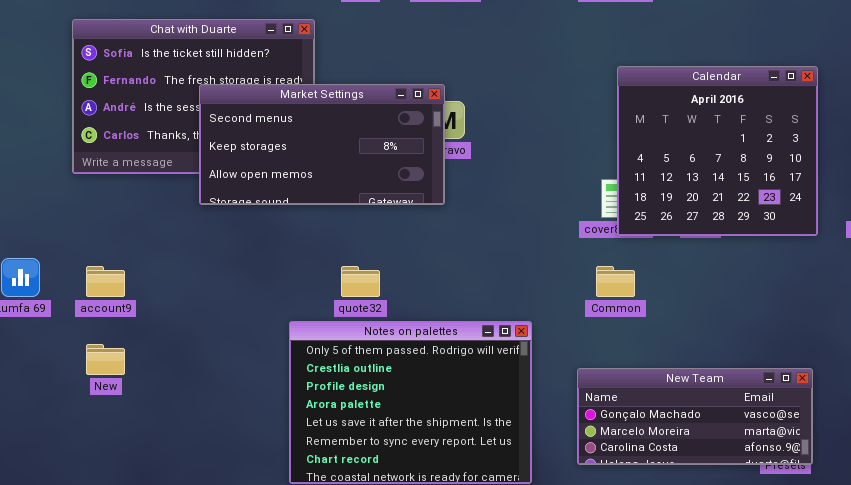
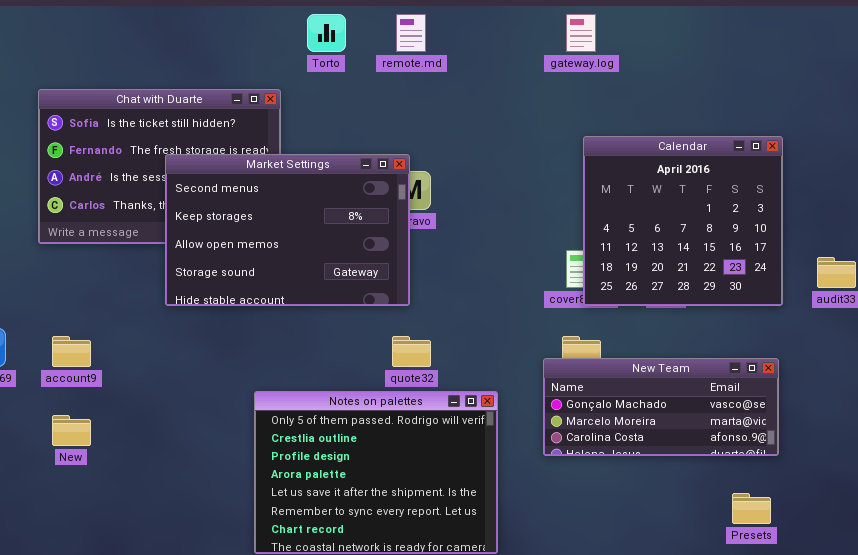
Market Settings: [199,84,445,205] -> [165,154,410,306], resized
quote32: [341,266,380,297] -> [392,336,431,367], moved
New Team: [577,368,813,465] -> [543,358,779,456], moved

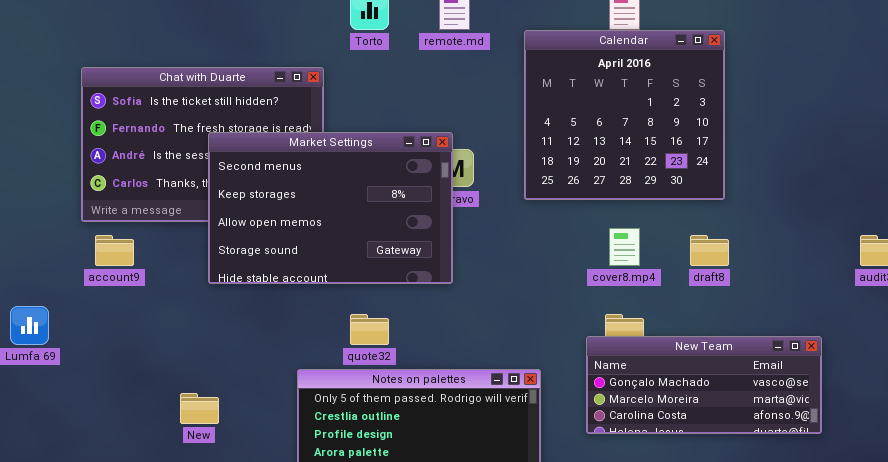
Calendar: [583,136,783,306] -> [524,30,725,200], moved
account9: [52,336,91,367] -> [95,235,134,266], moved
quote32: [392,336,431,367] -> [350,314,389,345], moved
New: [52,415,91,446] -> [180,393,219,424], moved

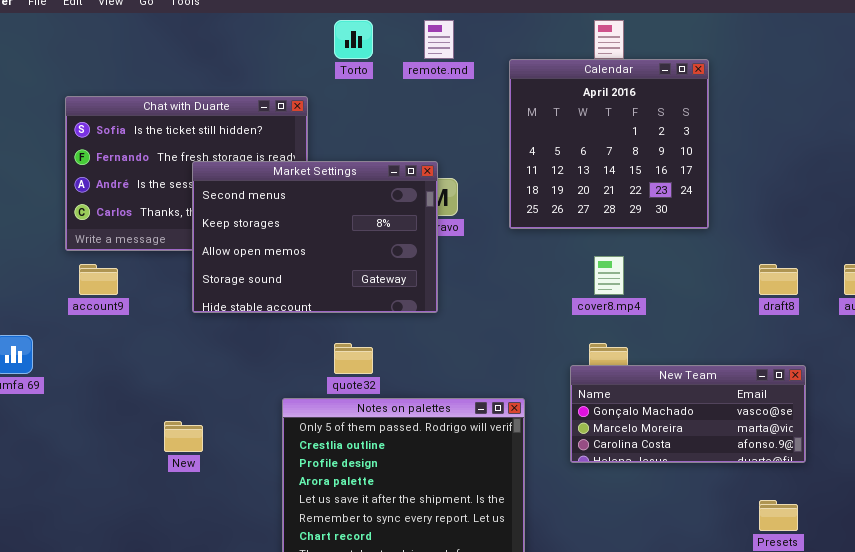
draft8: [690,235,729,266] -> [759,264,798,295], moved

